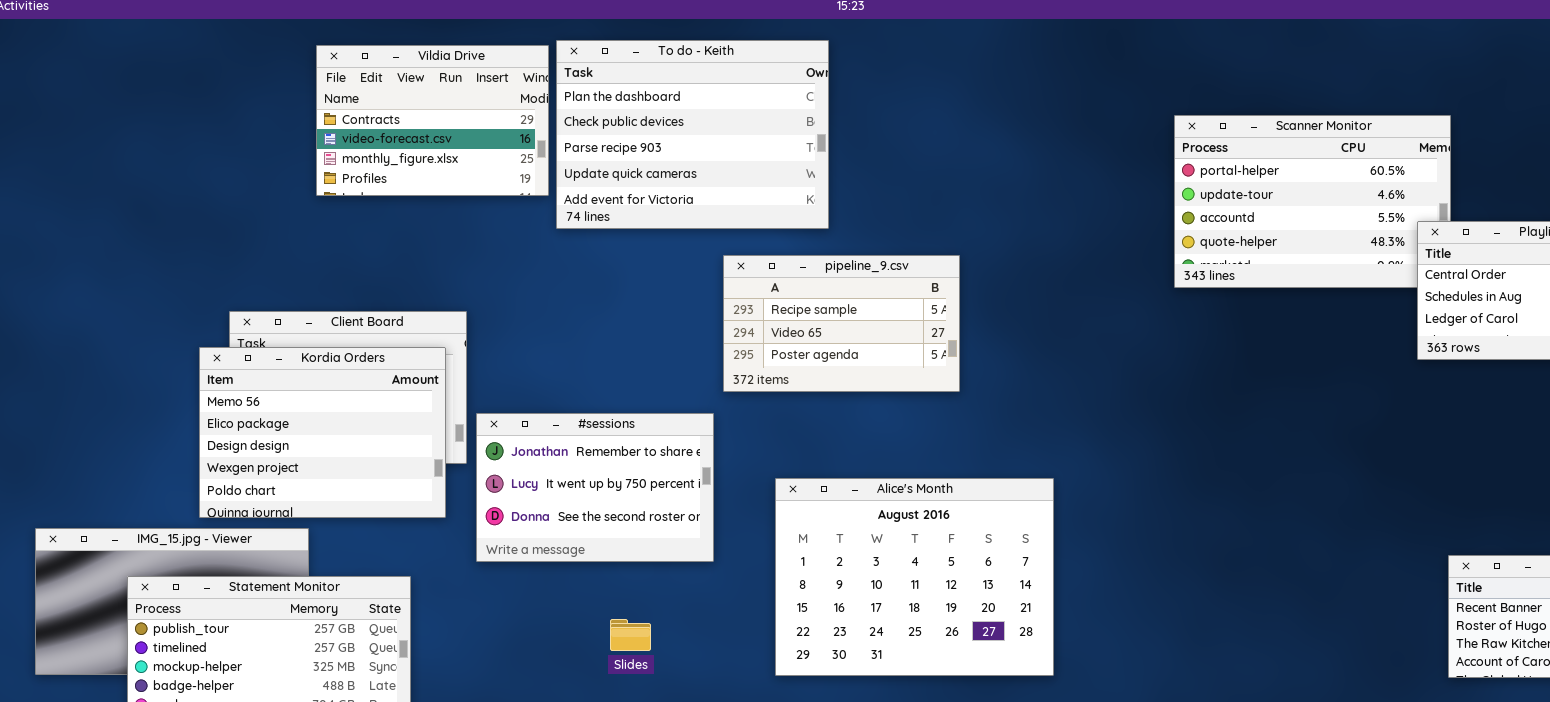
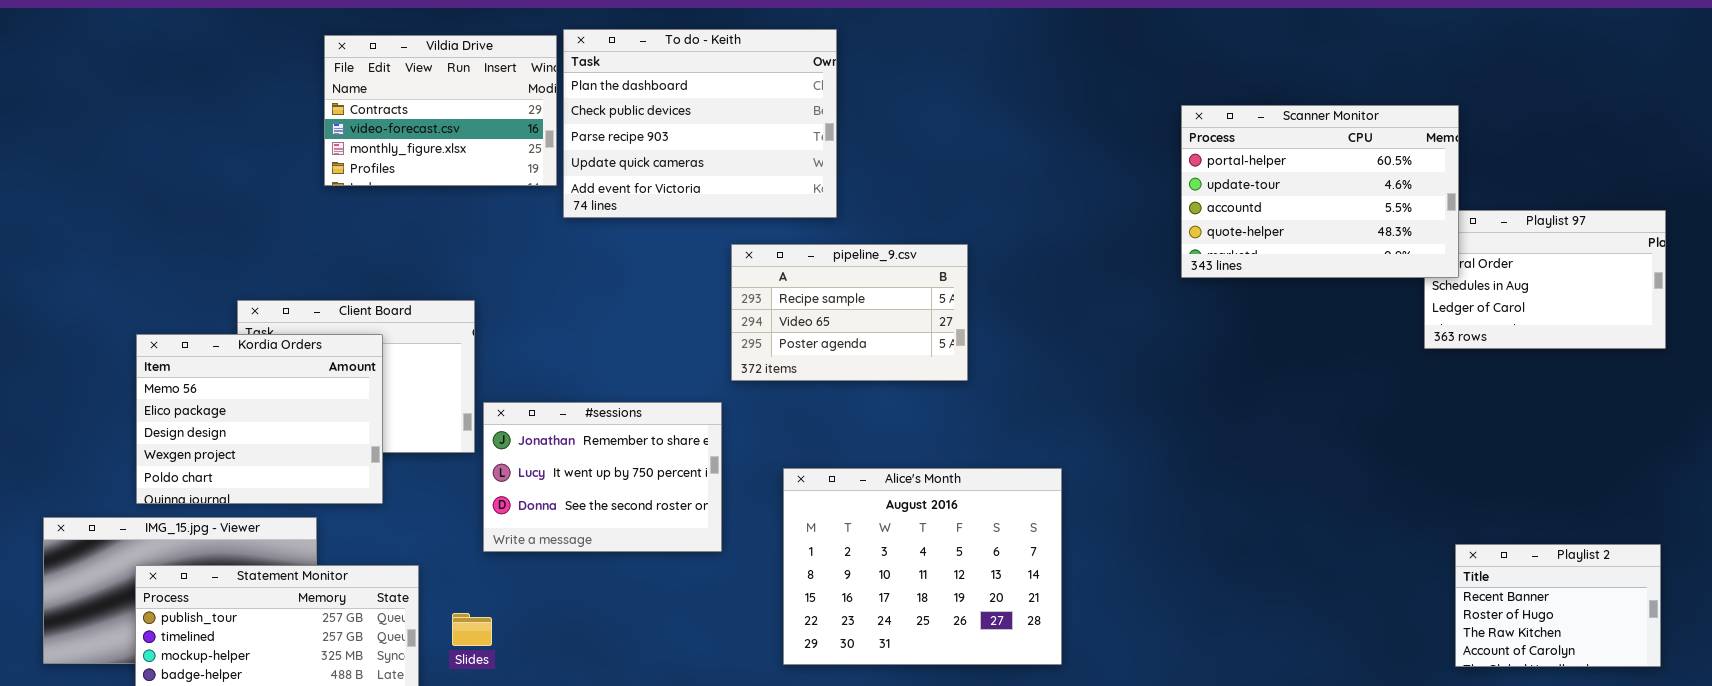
Scanner Monitor: [1174,115,1451,288] -> [1181,105,1459,278], raised
Kordia Orders: [199,347,446,518] -> [136,334,383,504], moved
Slides: [610,619,651,651] -> [452,613,492,646], moved

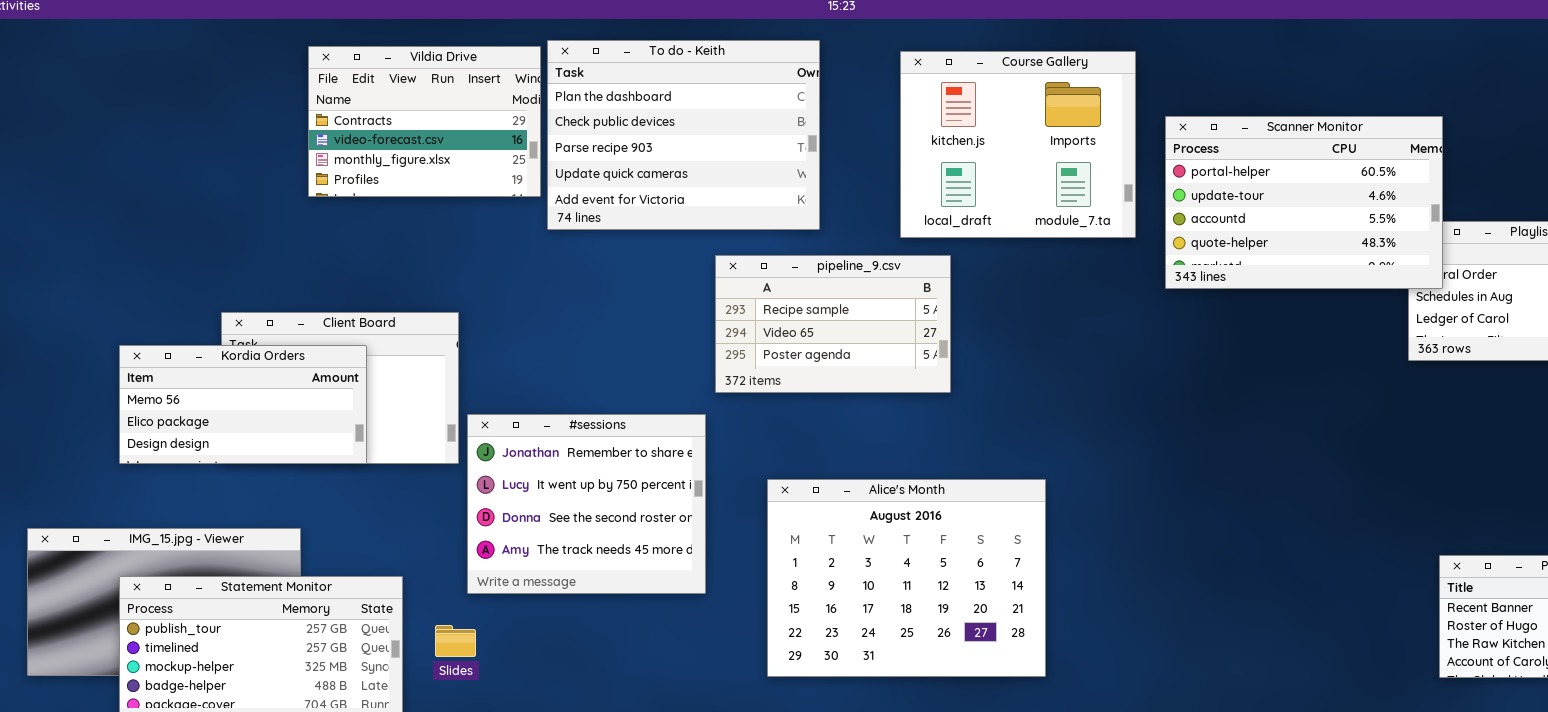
Course Gallery: none -> [900,51,1136,238], opened
Kordia Orders: [136,334,383,504] -> [119,345,367,464], resized
#sessions: [483,402,722,552] -> [467,414,706,594], resized

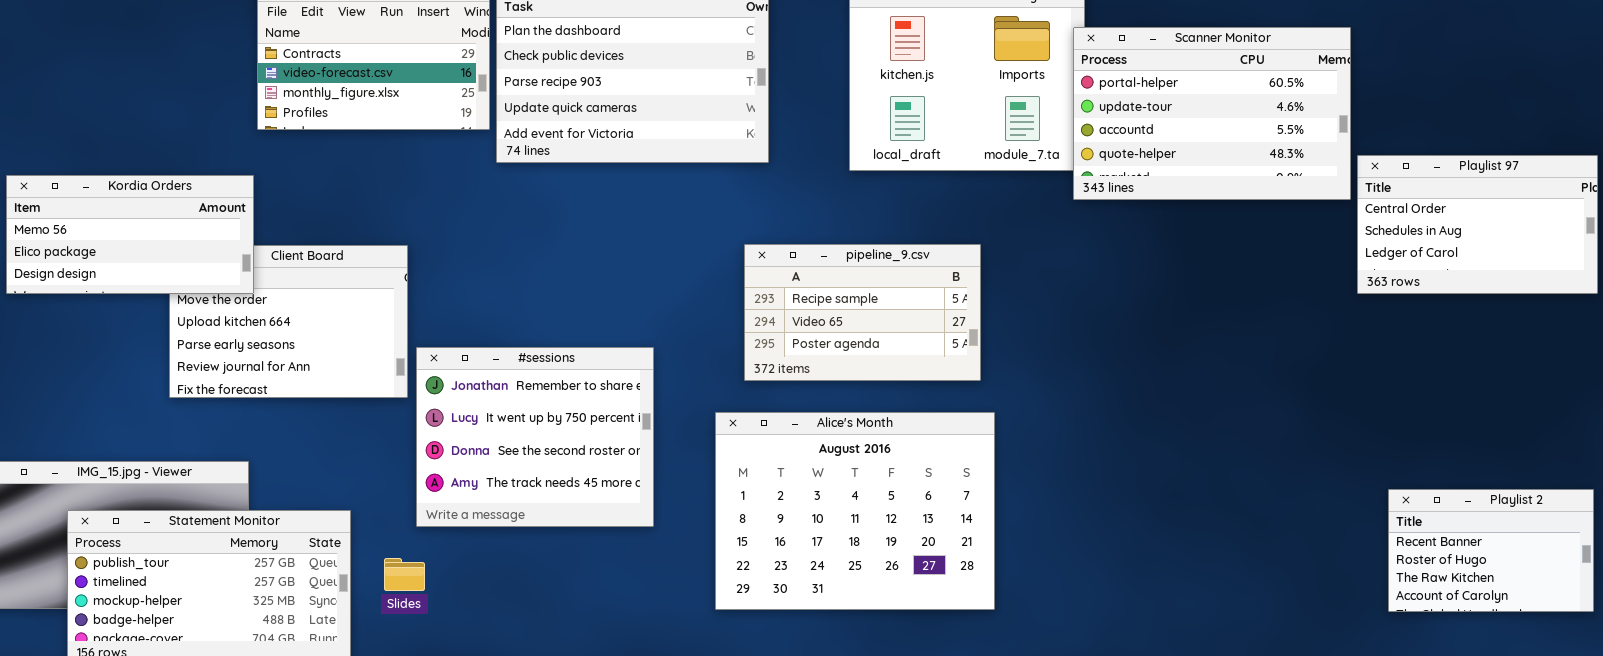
Scanner Monitor: [1165,116,1443,289] -> [1073,27,1351,200], moved
pipeline_9.csv: [715,255,951,393] -> [744,244,981,381], moved
Kordia Orders: [119,345,367,464] -> [6,175,254,294], moved

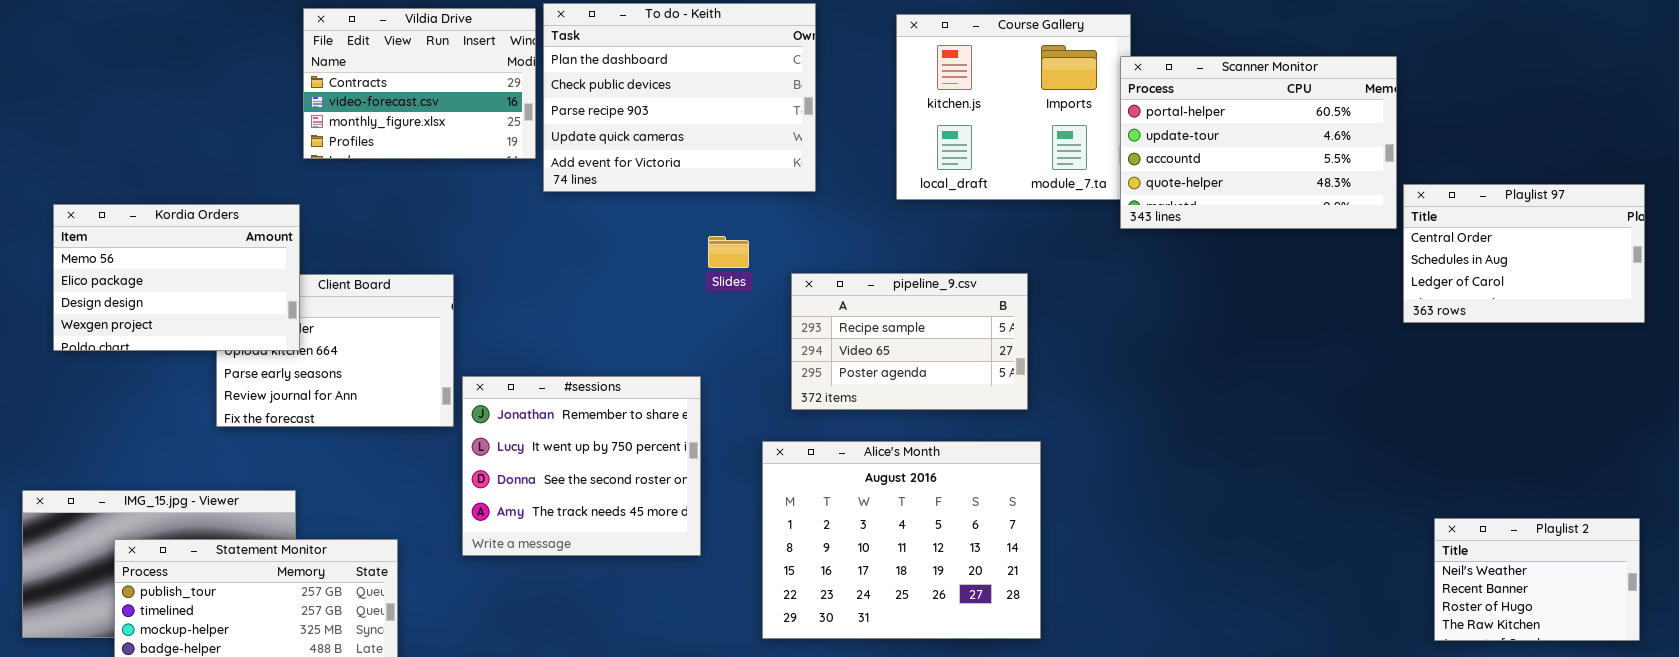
Kordia Orders: [6,175,254,294] -> [53,204,300,351], resized
Playlist 2: [1388,489,1594,612] -> [1434,518,1640,641], scrolled up 1 row
Slides: [384,558,425,591] -> [708,236,749,268], moved

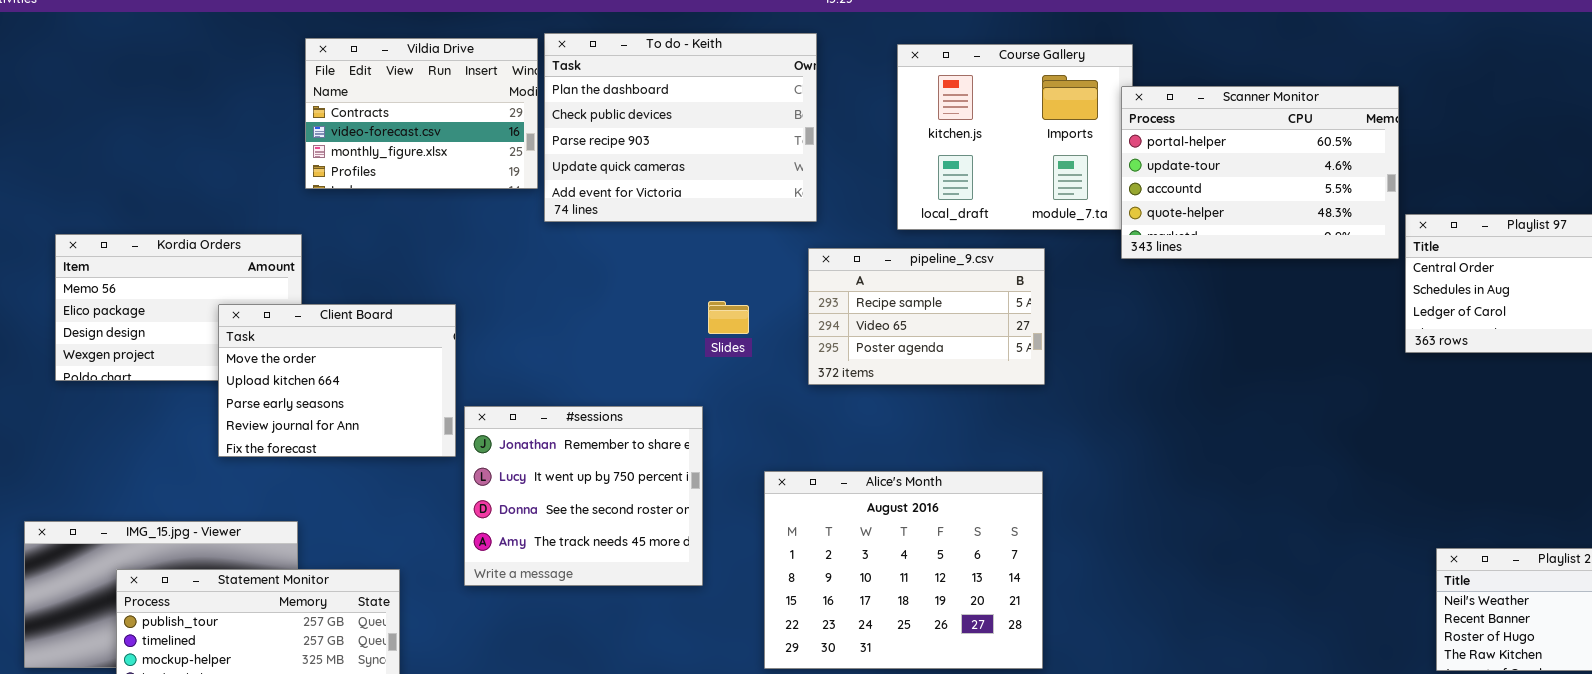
Slides: [708,236,749,268] -> [708,301,749,334], moved
pipeline_9.csv: [791,273,1028,410] -> [808,248,1045,385], moved
Client Board: [216,274,454,427] -> [218,304,456,457], raised

